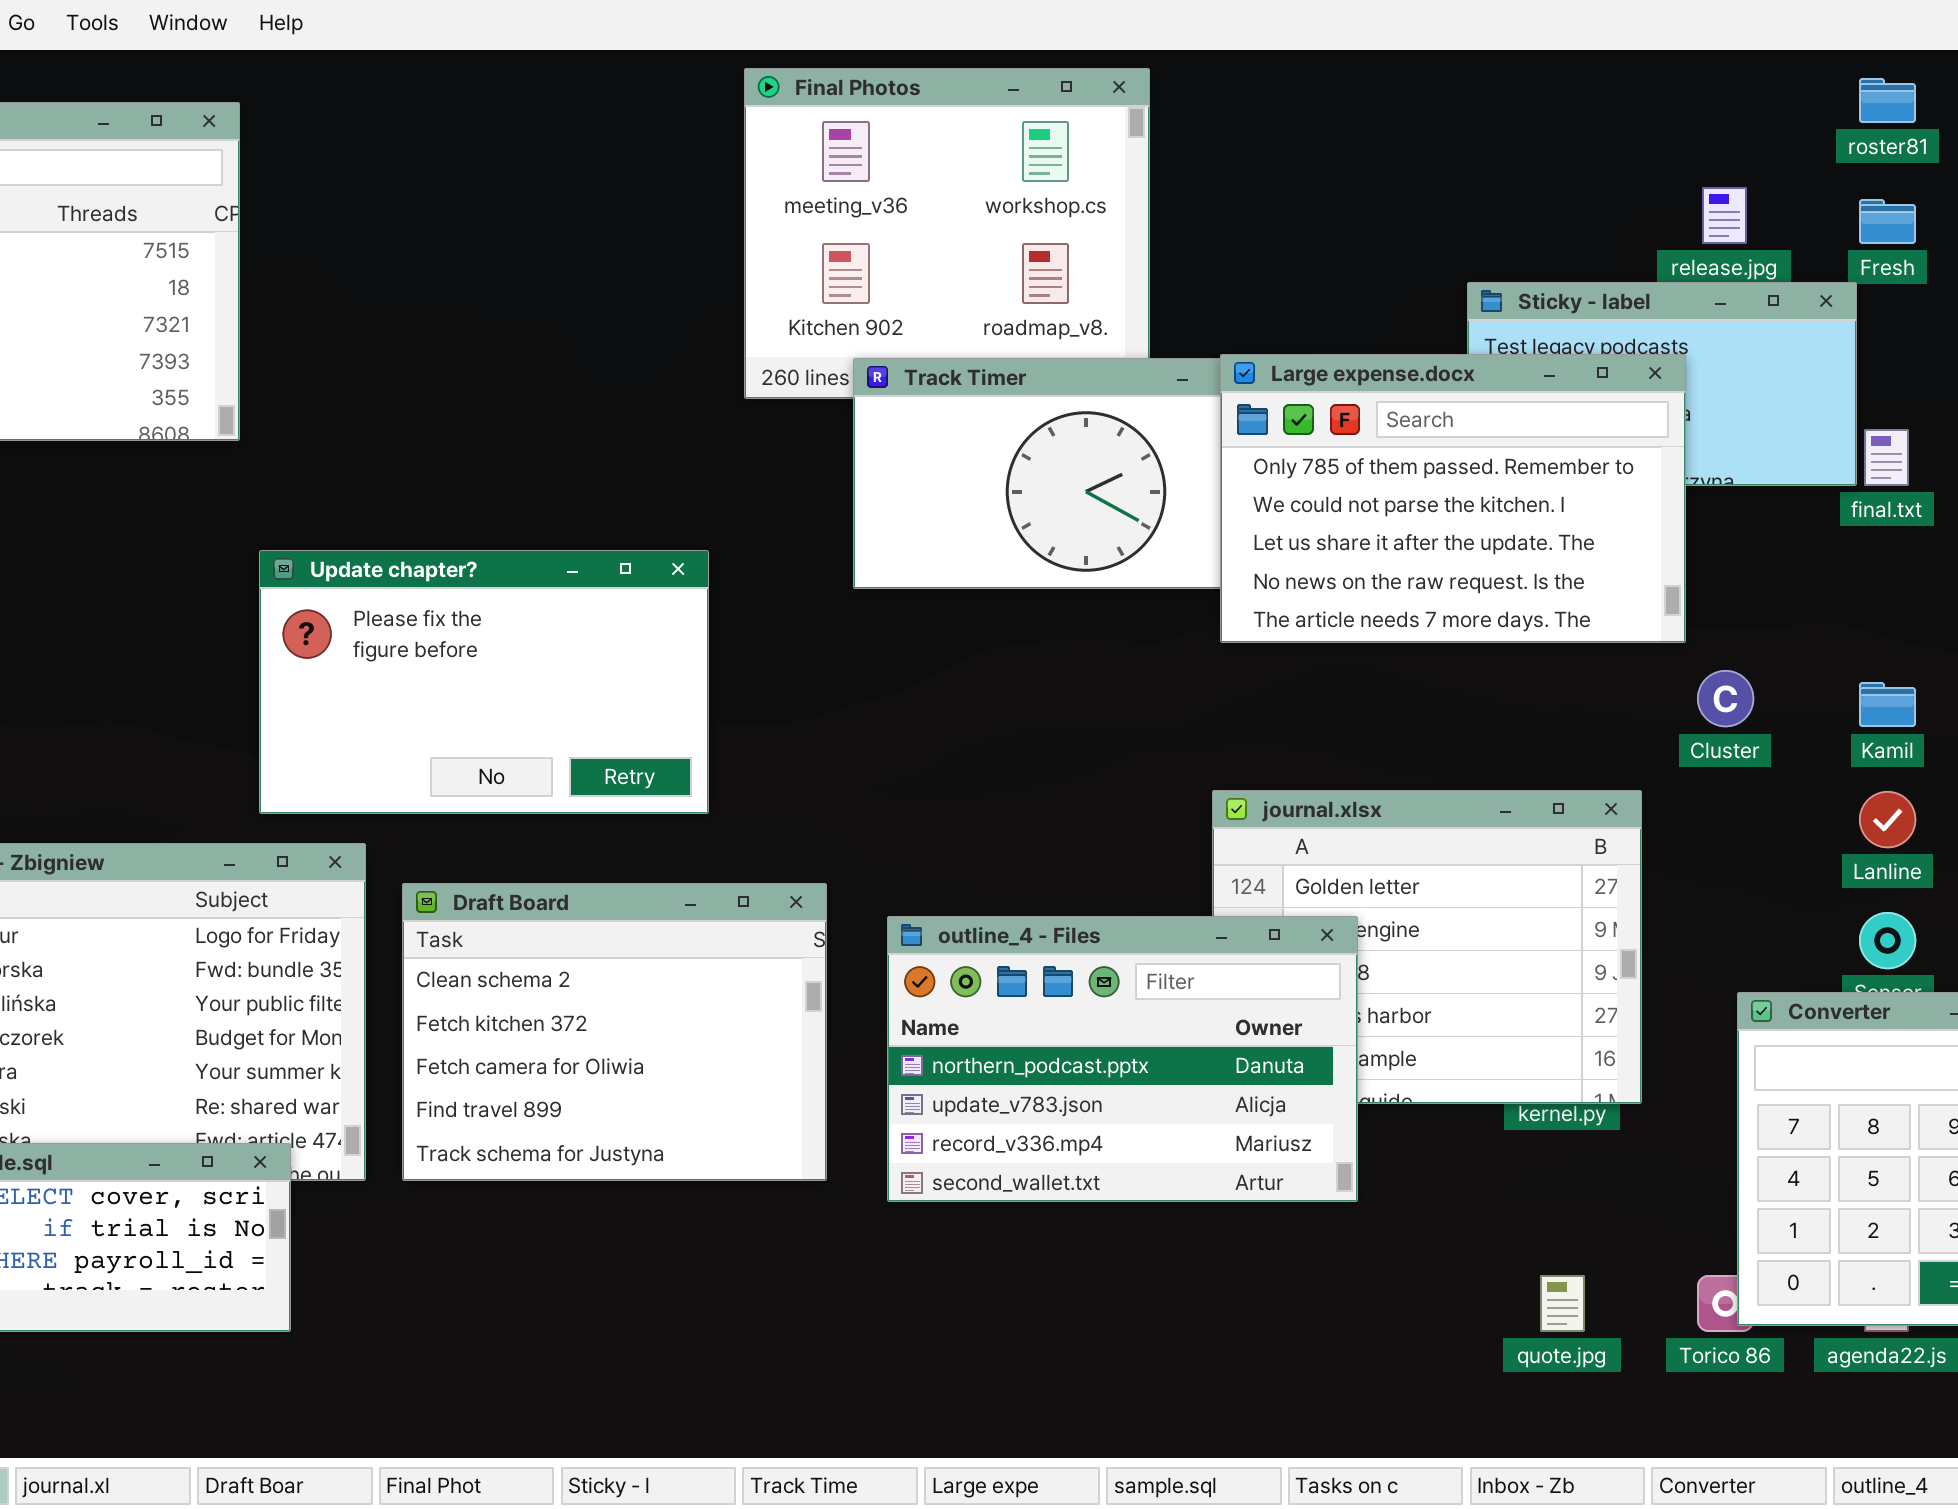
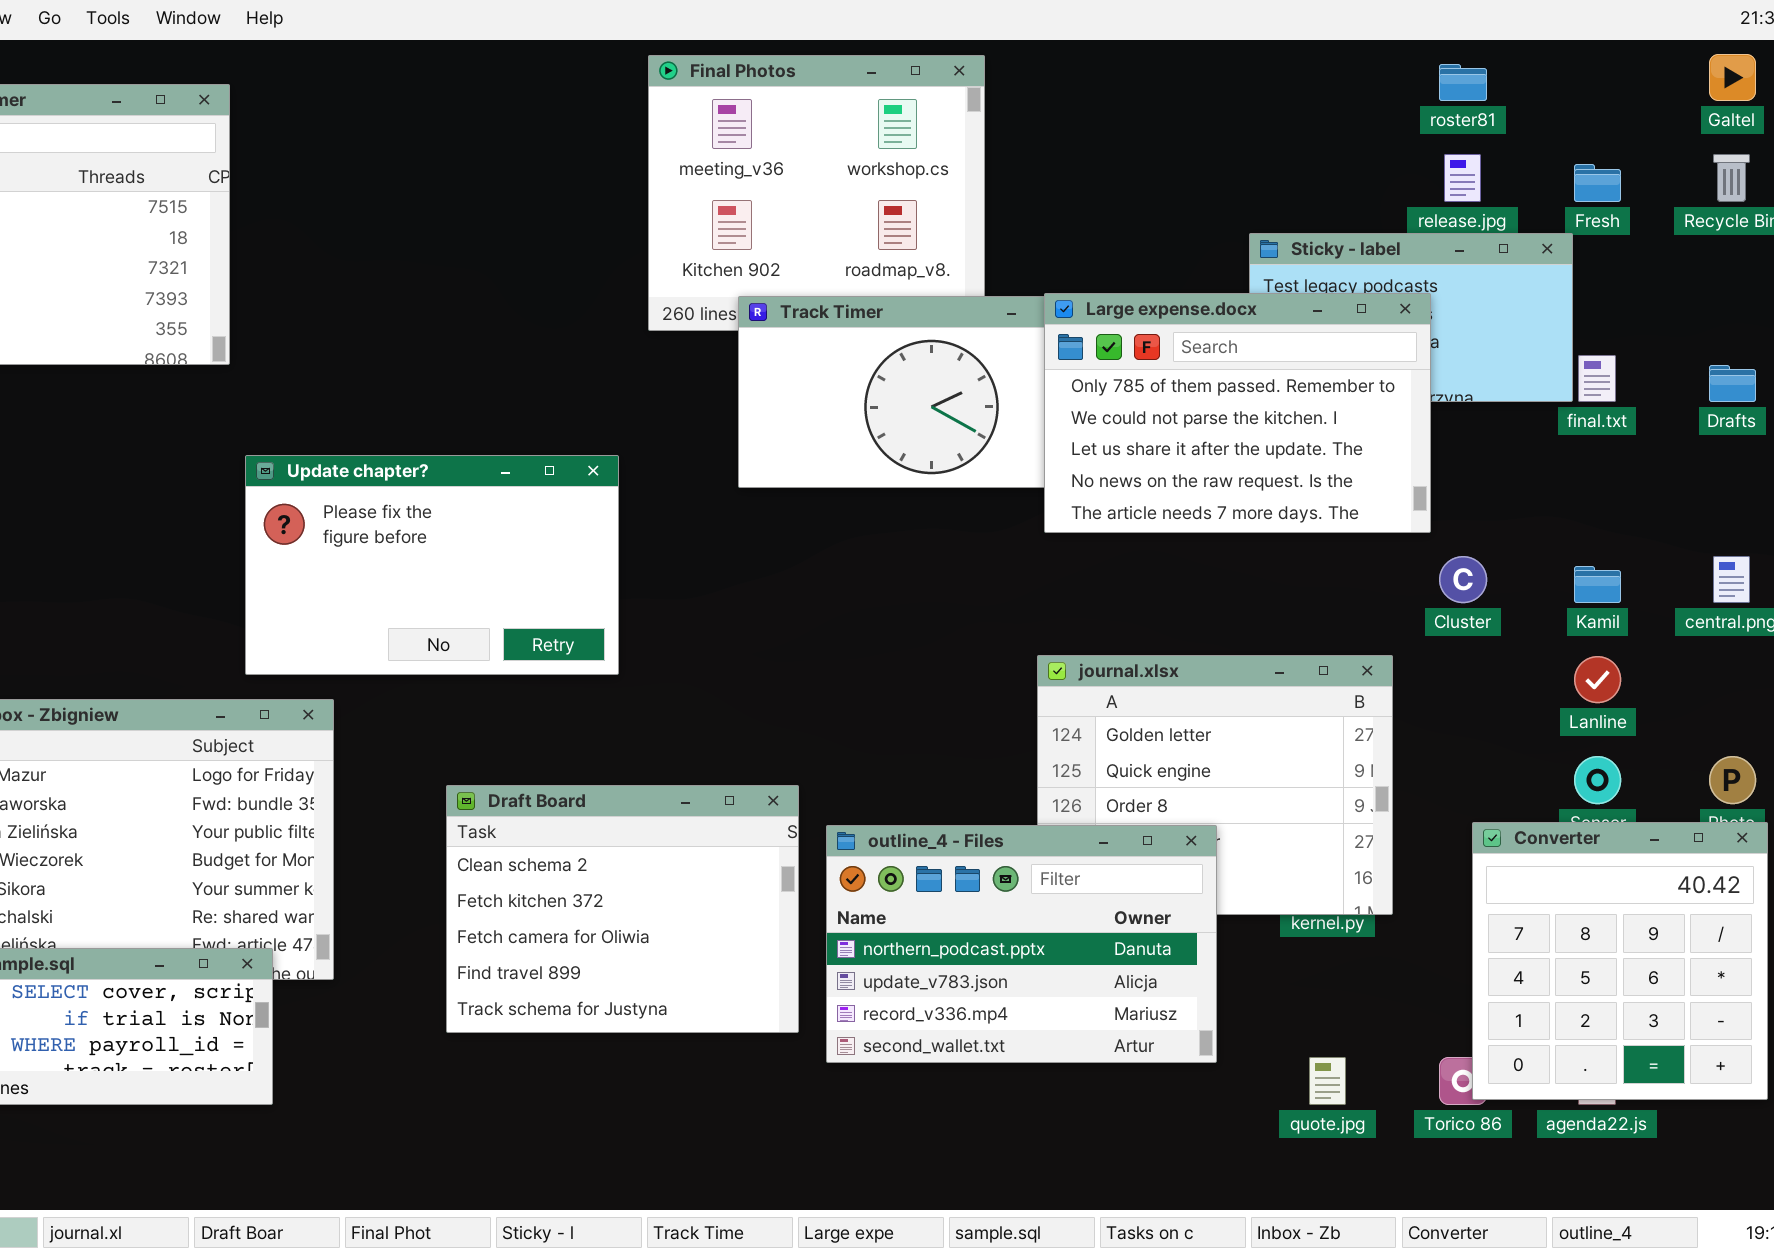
roster81: [1859,78,1916,123] -> [1439,64,1487,101], moved
Draft Board: [402,883,827,1181] -> [446,785,799,1033], moved
outline_4 - Files: [887,916,1358,1202] -> [826,825,1217,1063], moved

